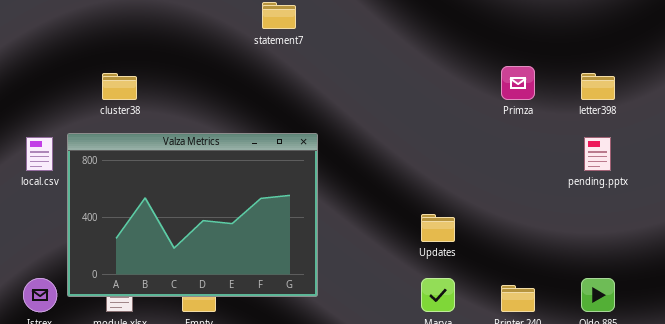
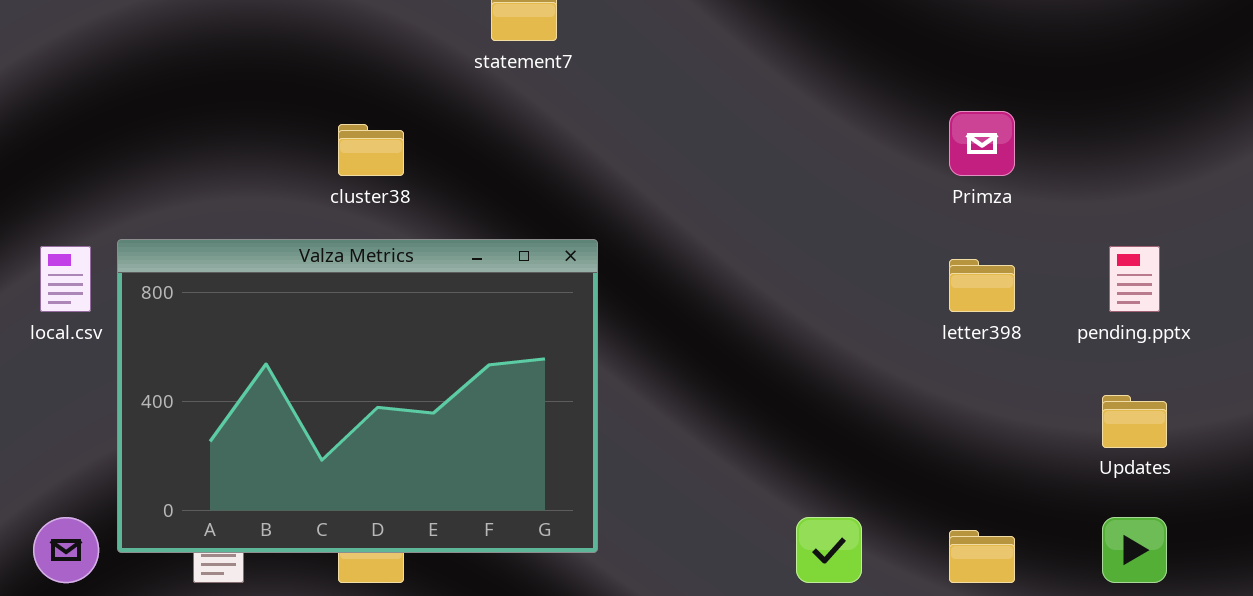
cluster38: [102,73,137,100] -> [338,124,404,176], moved
letter398: [581,73,615,100] -> [949,259,1015,312], moved
Updates: [421,214,455,242] -> [1102,395,1167,448], moved

